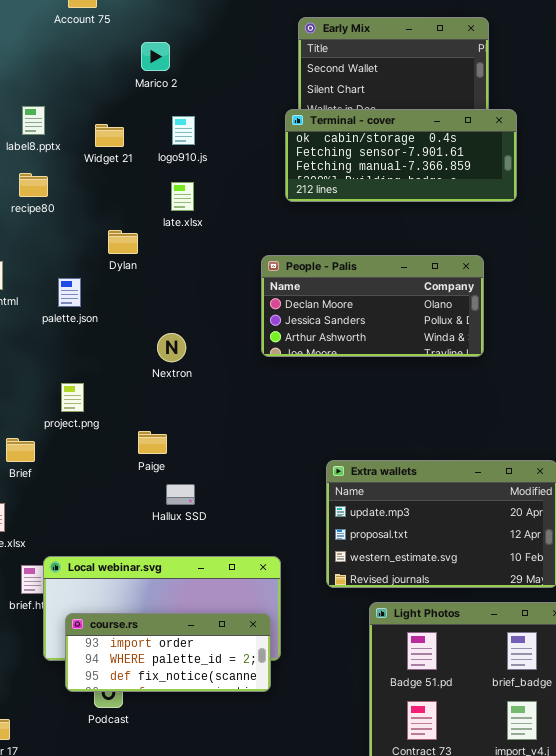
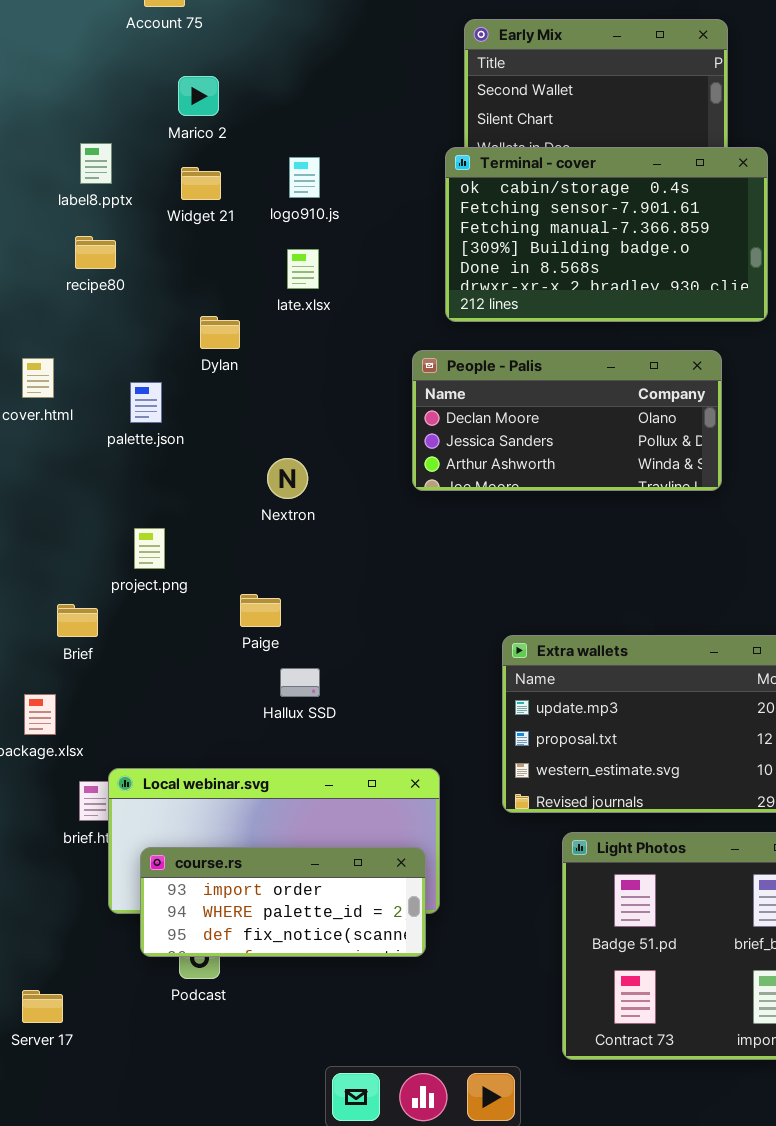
Marico 2: [141,42,170,71] -> [178,76,219,116], moved
Terminal - cover: [285,109,517,202] -> [445,147,768,322], resized

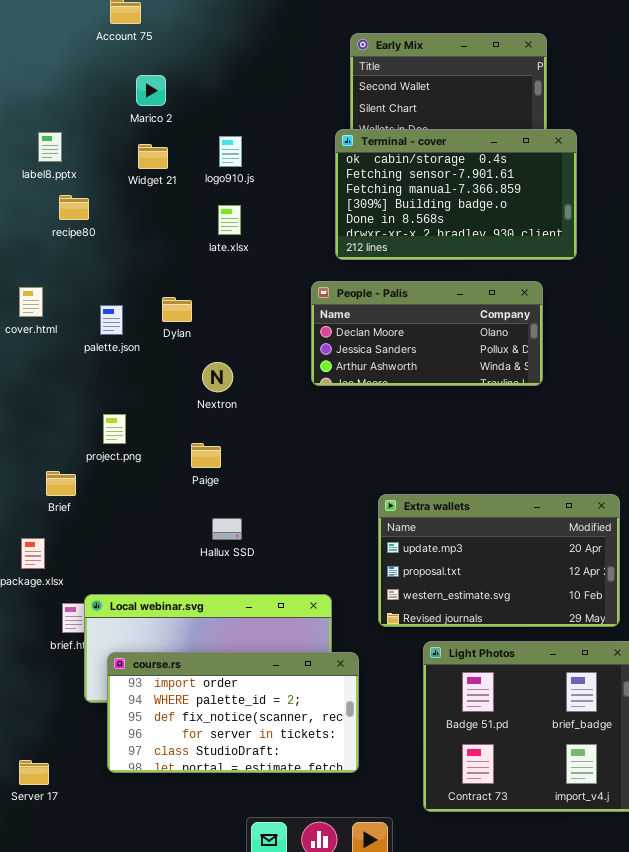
label8.pptx: [80,143,112,184] -> [38,132,62,162], moved
Dylan: [200,316,240,349] -> [162,297,192,322], moved
Paige: [240,594,281,627] -> [191,443,221,468], moved
course.rs: [140,847,426,957] -> [107,652,359,773], resized

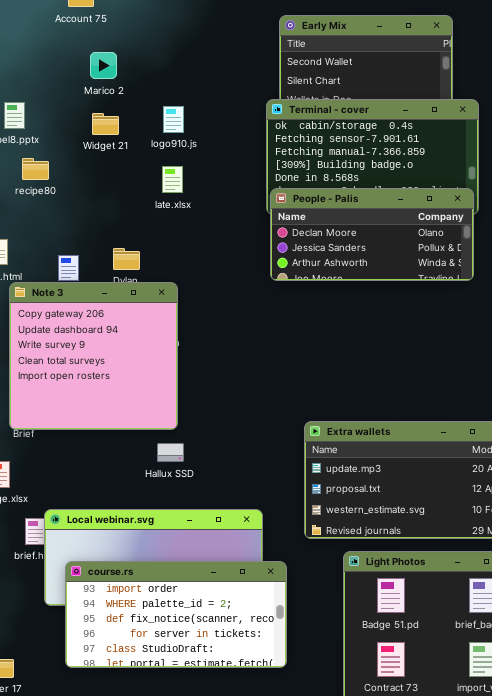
People - Palis: [311,281,543,386] -> [270,188,474,281], moved
Note 3: none -> [9,282,178,430], opened

